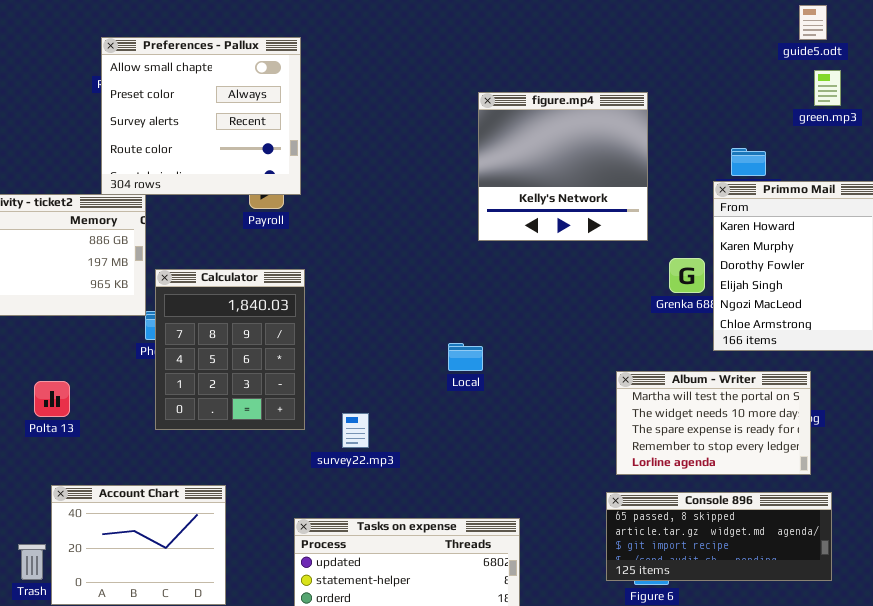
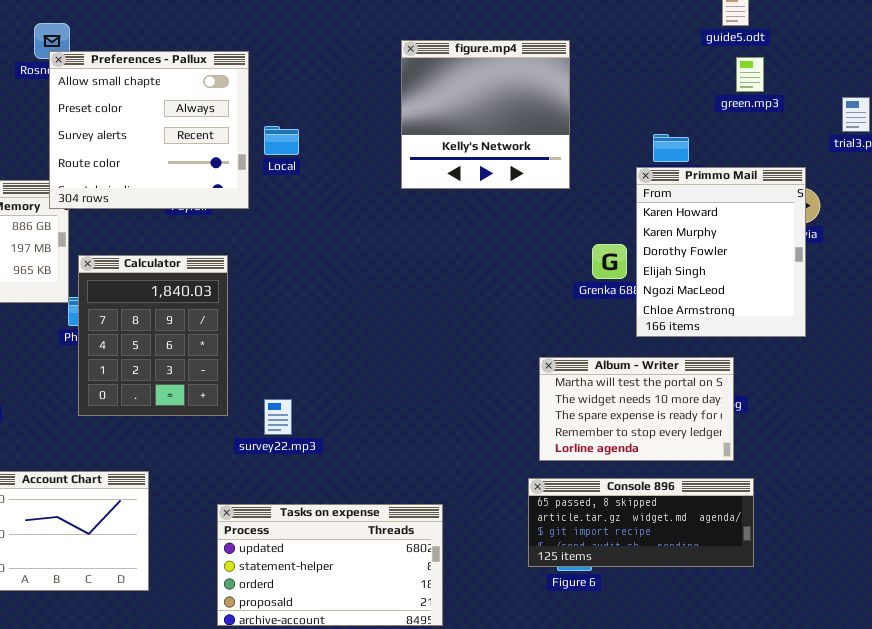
Preferences - Pallux: [101,37,301,195] -> [49,51,249,209], moved
figure.mp4: [478,92,648,241] -> [401,40,570,189], moved
Local: [448,343,483,371] -> [264,126,299,155], moved

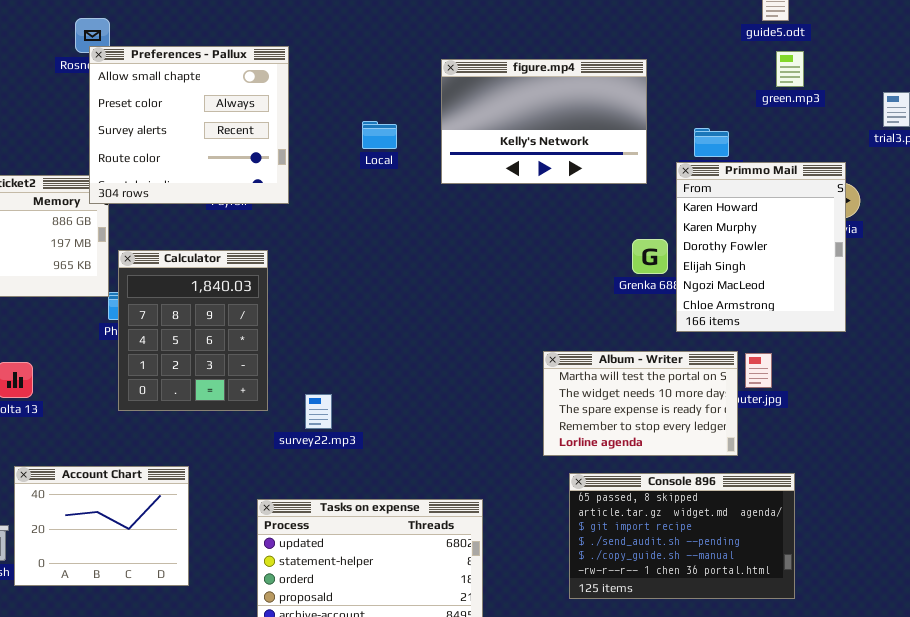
figure.mp4: [401,40,570,189] -> [441,59,647,184], resized
Local: [264,126,299,155] -> [362,121,397,149], moved
Album - Writer: [539,357,734,461] -> [543,351,738,456], moved
Console 896: [528,478,754,567] -> [569,473,795,599], resized

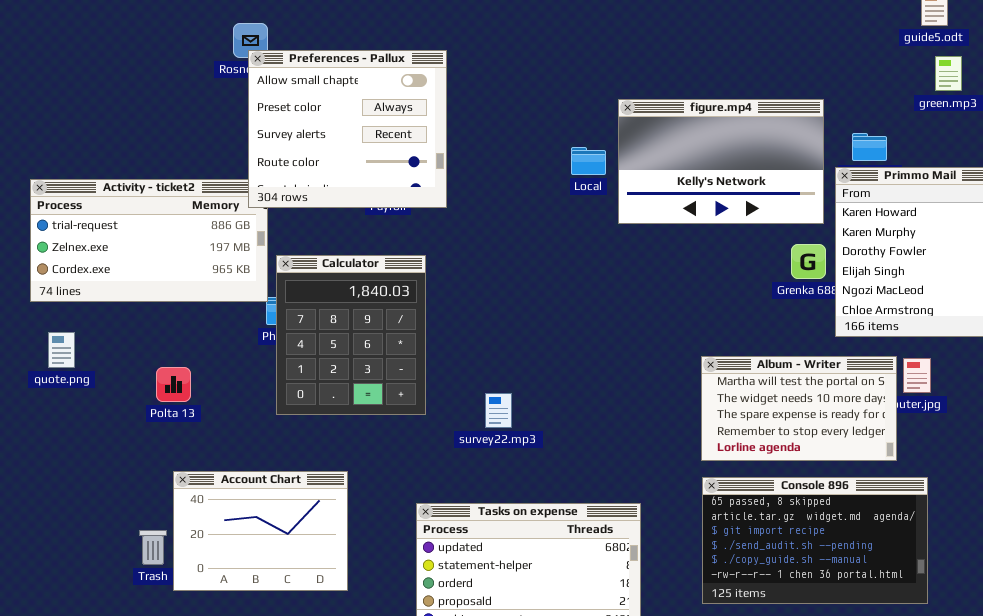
figure.mp4: [441,59,647,184] -> [618,99,824,224], moved
Local: [362,121,397,149] -> [571,147,606,175], moved
survey22.mp3: [305,394,332,429] -> [485,393,512,428], moved
Console 896: [569,473,795,599] -> [702,477,928,604], moved

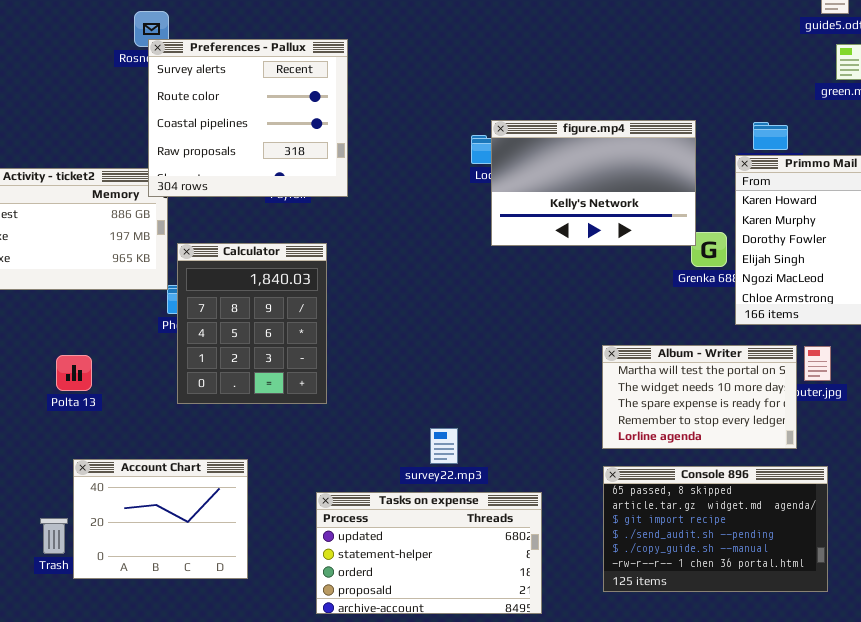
Preferences - Pallux: [248,50,447,208] -> [148,39,348,197], scrolled down 2 rows
figure.mp4: [618,99,824,224] -> [491,120,696,246], moved
survey22.mp3: [485,393,512,428] -> [430,428,458,464], moved

